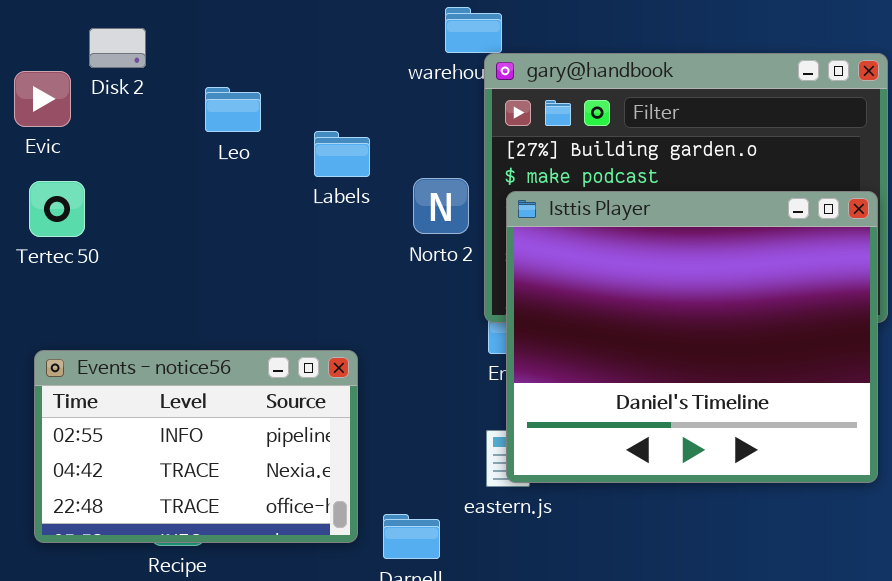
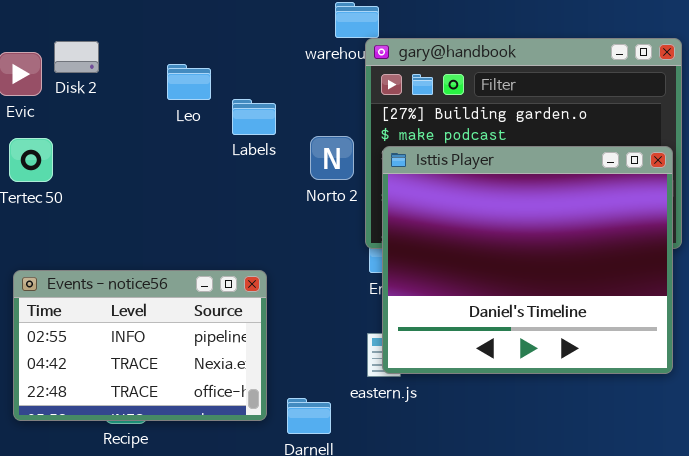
Disk 2: [89,28,146,68] -> [54,41,99,73], moved
Leo: [205,87,261,132] -> [167,64,211,100], moved

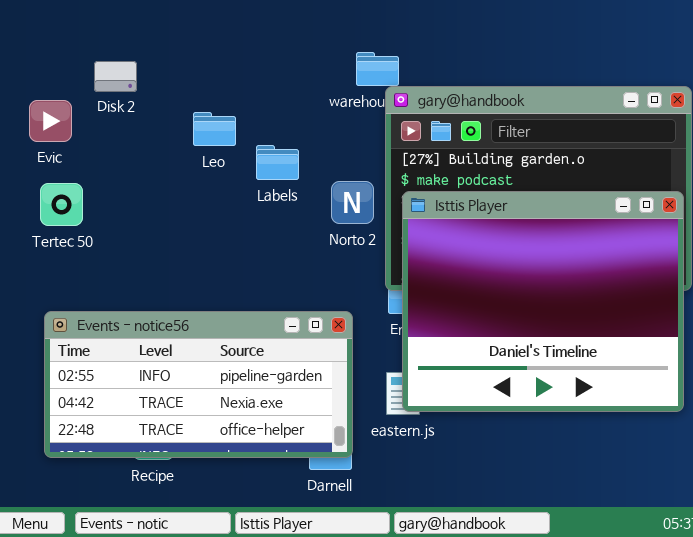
Disk 2: [54,41,99,73] -> [94,61,137,92], moved
Events - notice56: [13,270,267,421] -> [44,311,353,458], resized

